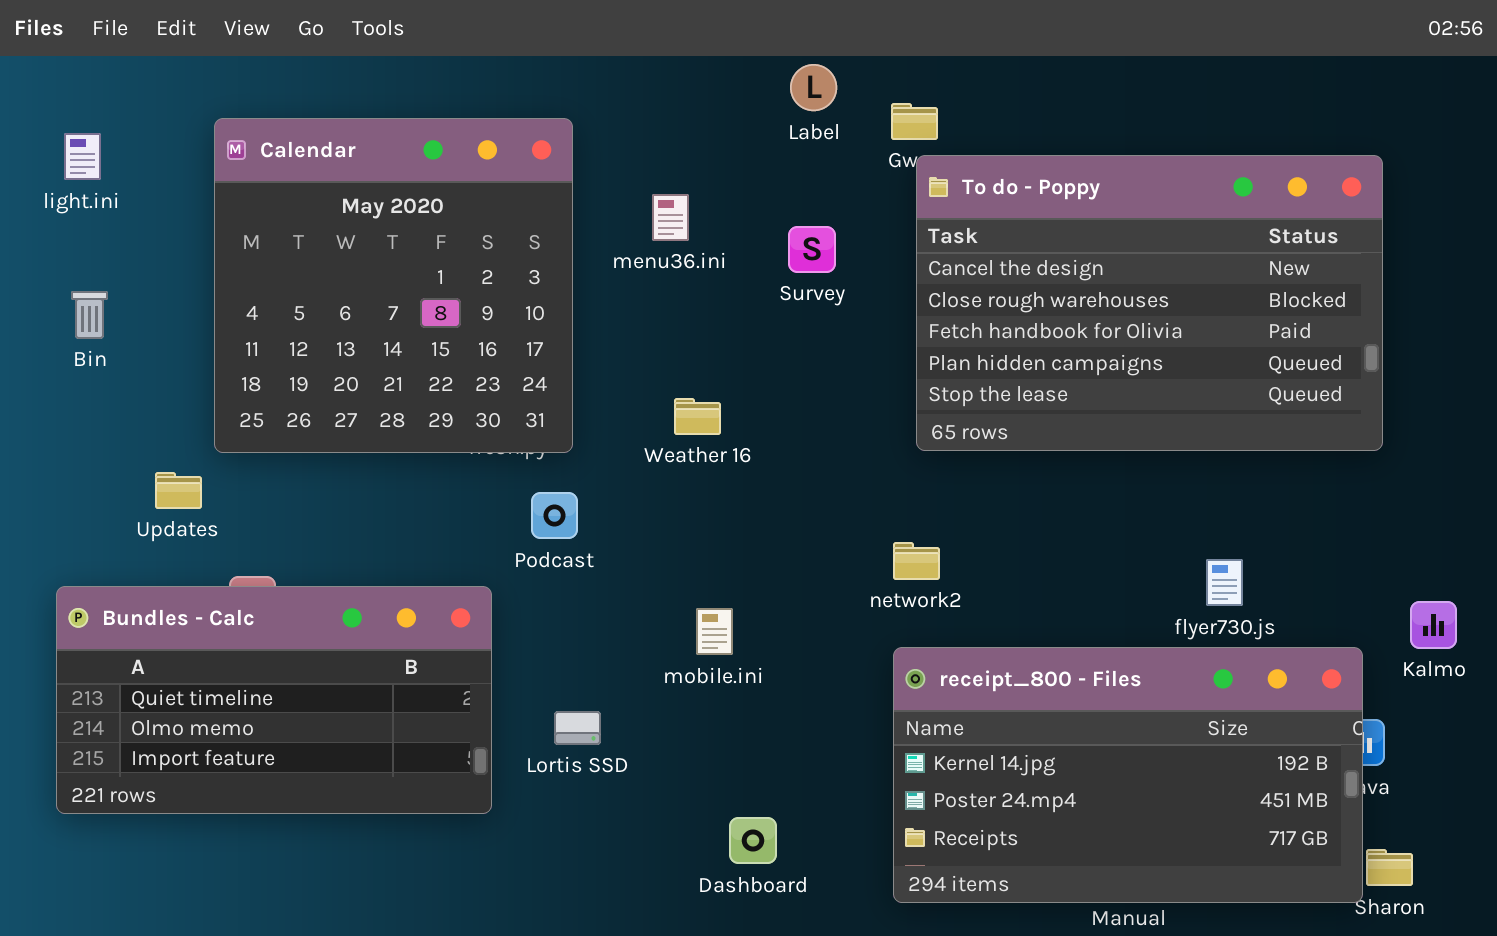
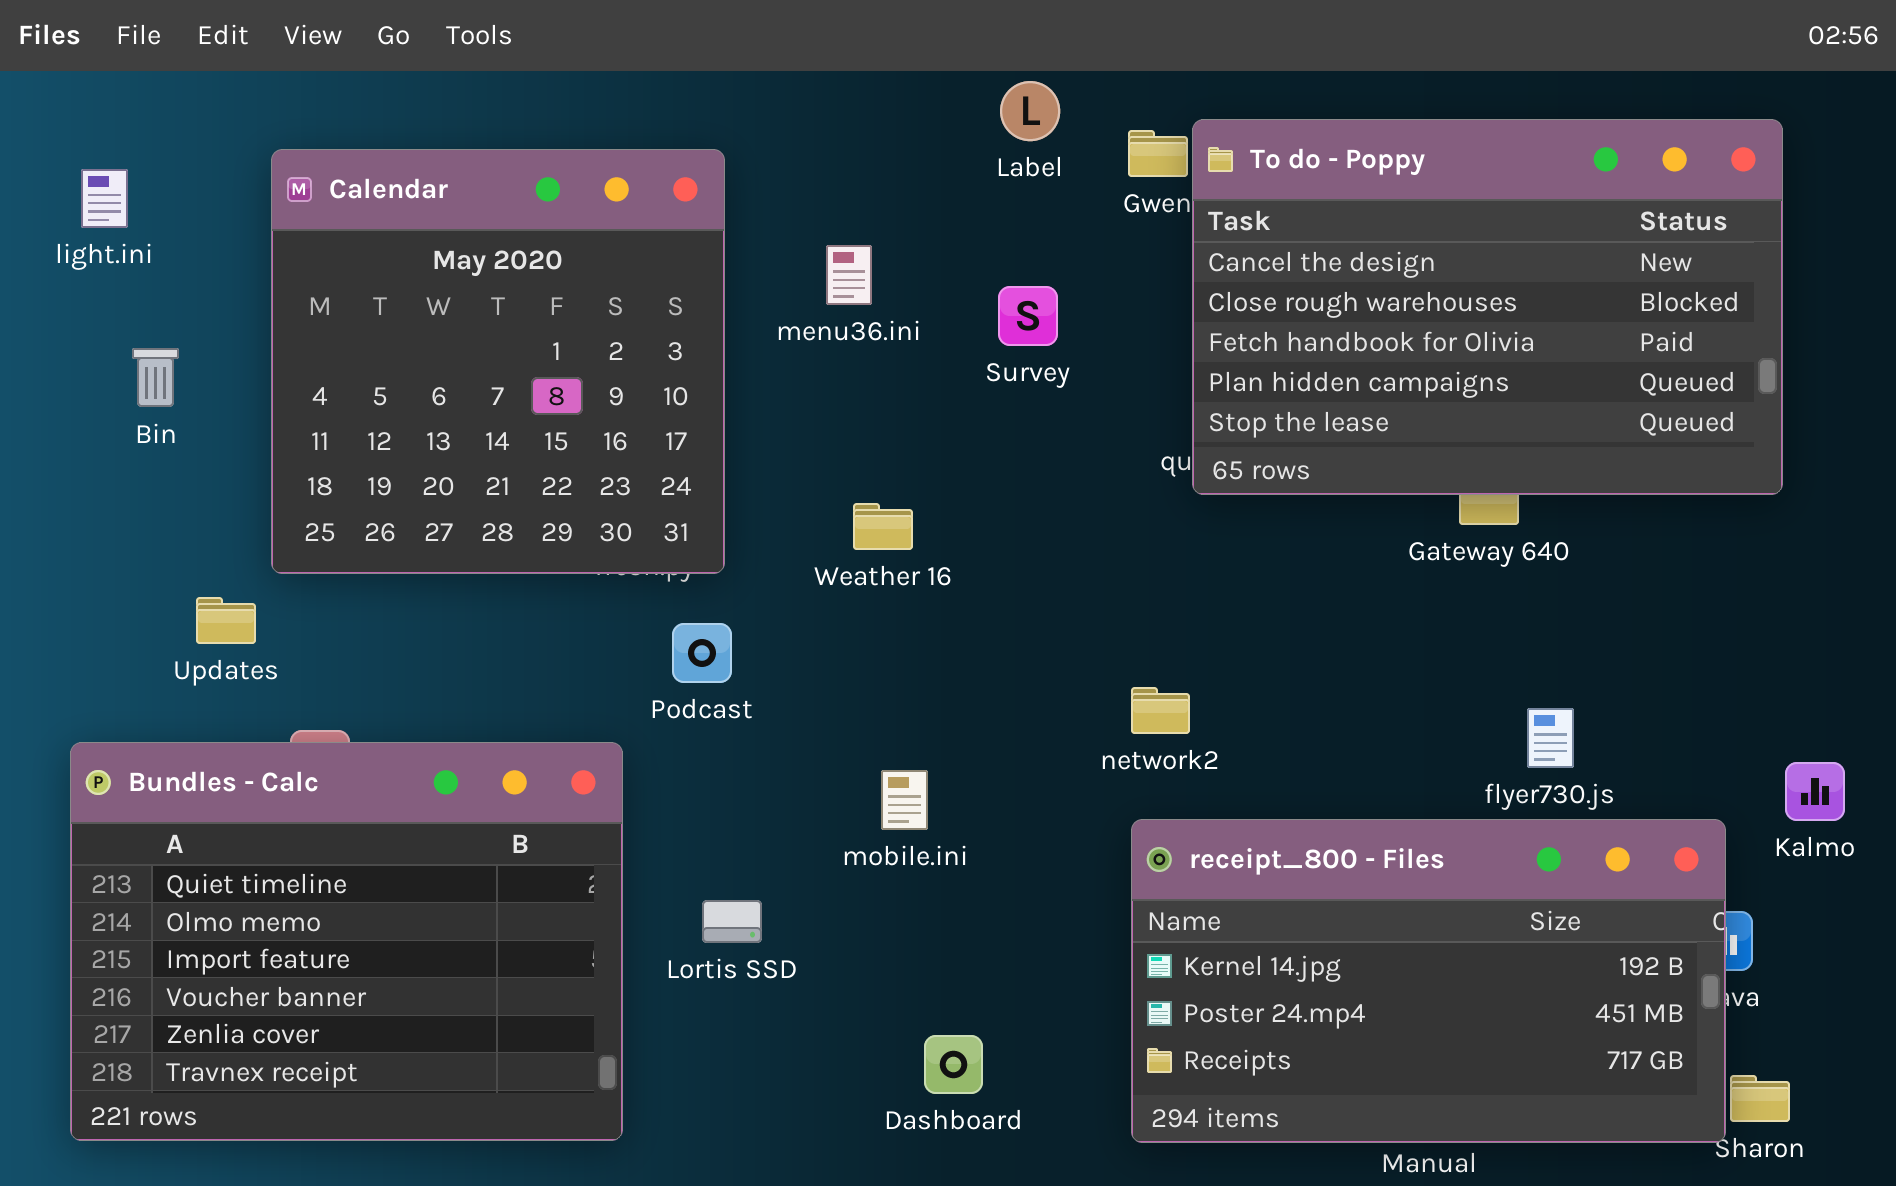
To do - Poppy: [916,155,1383,451] -> [1192,119,1783,495], moved
Bin: [71,291,108,339] -> [132,348,179,407], moved
Bundles - Calc: [56,586,492,814] -> [70,742,623,1141], resized

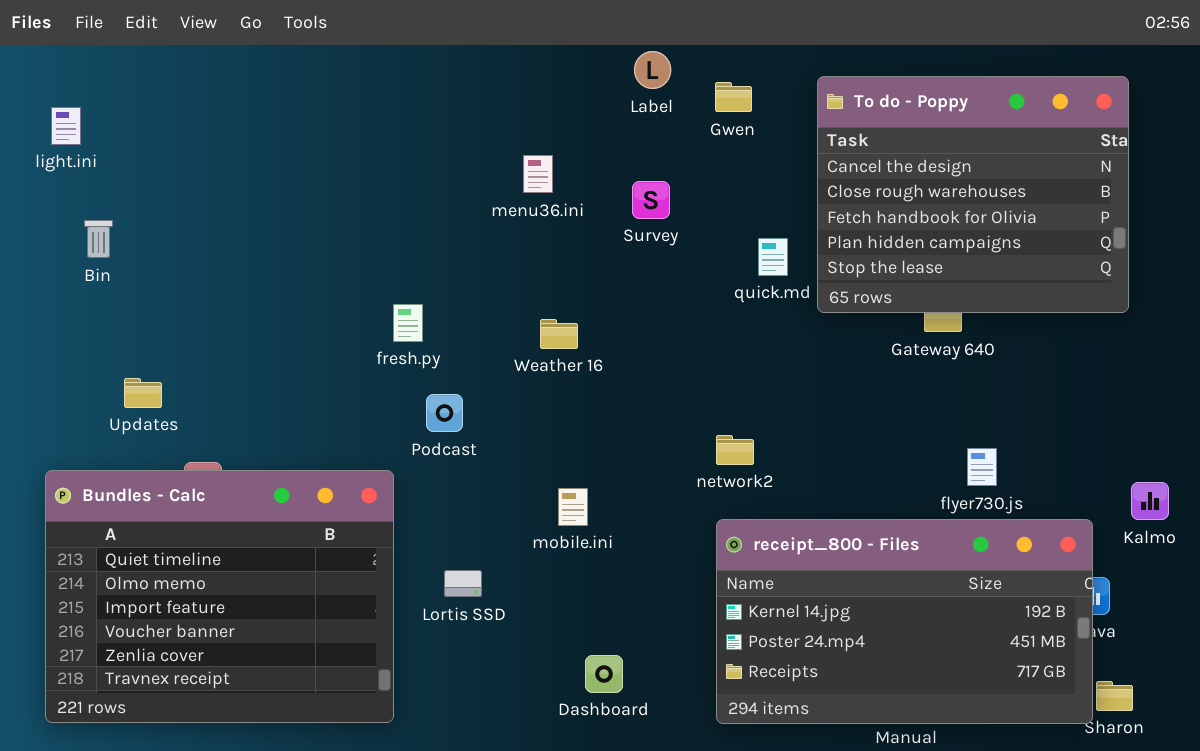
To do - Poppy: [1192,119,1783,495] -> [817,76,1129,313], resized
Calendar: [271,149,725,574] -> none, closed

